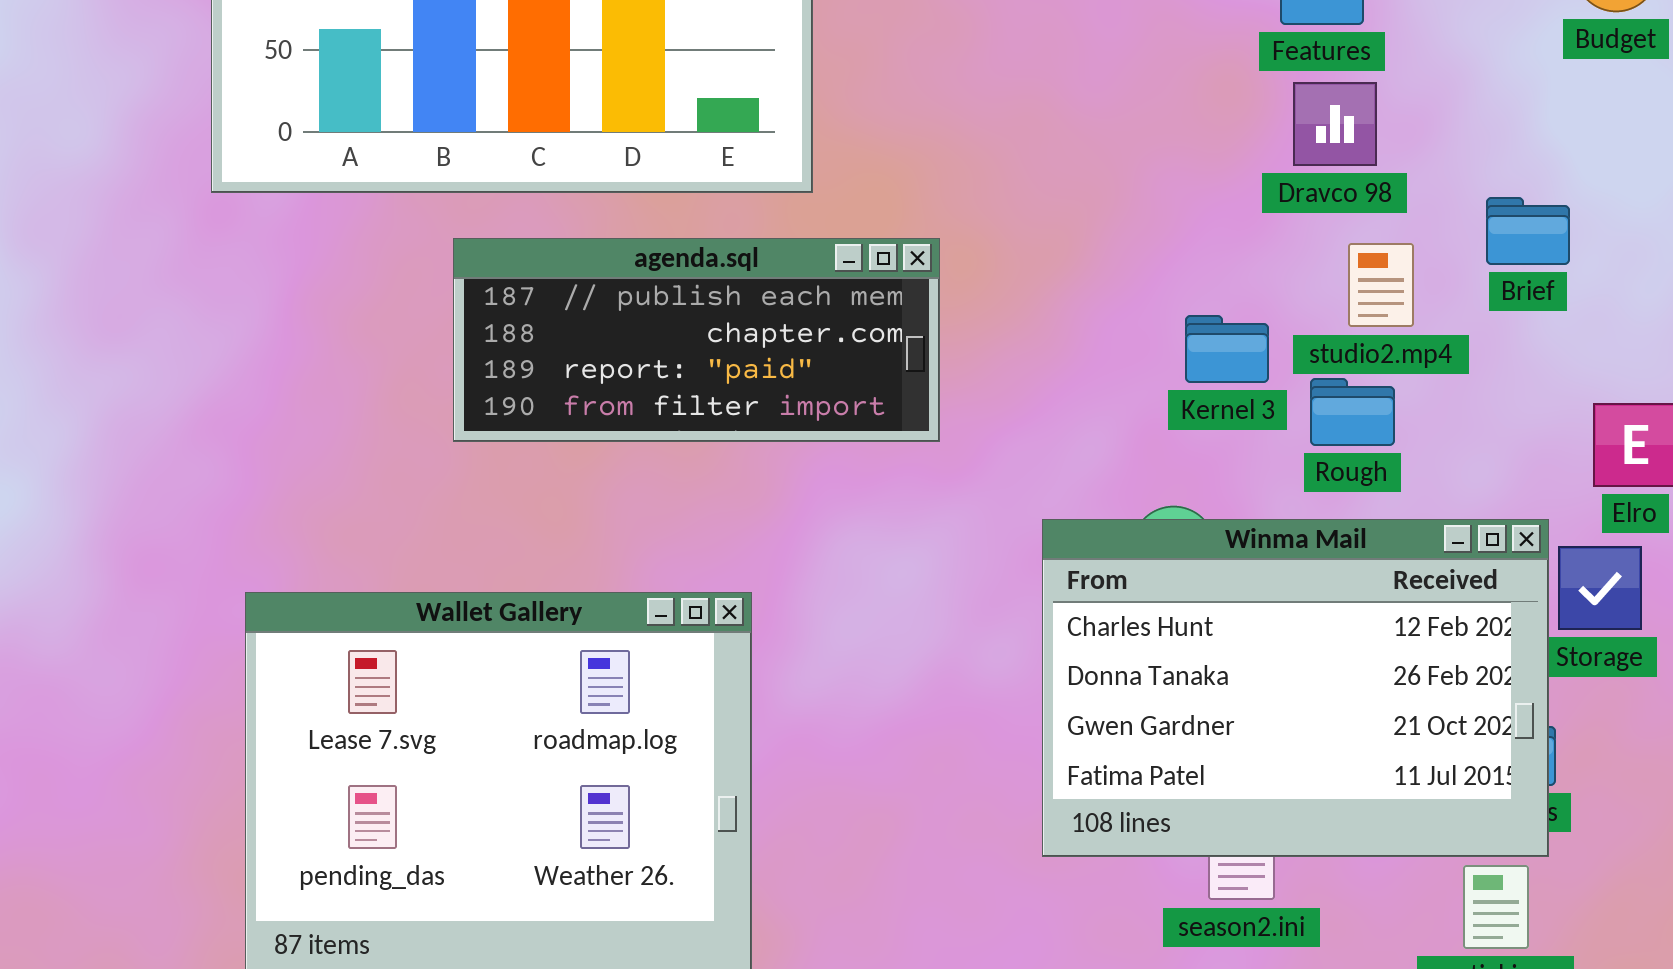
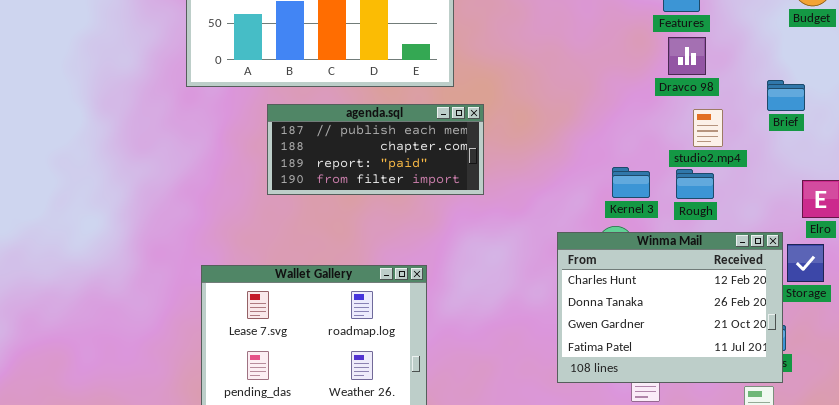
Brief: [1486,197,1570,265] -> [767,80,805,111], moved
agenda.sql: [453,238,940,442] -> [267,104,484,195], moved
Kernel 3: [1185,315,1269,383] -> [612,167,650,198], moved

